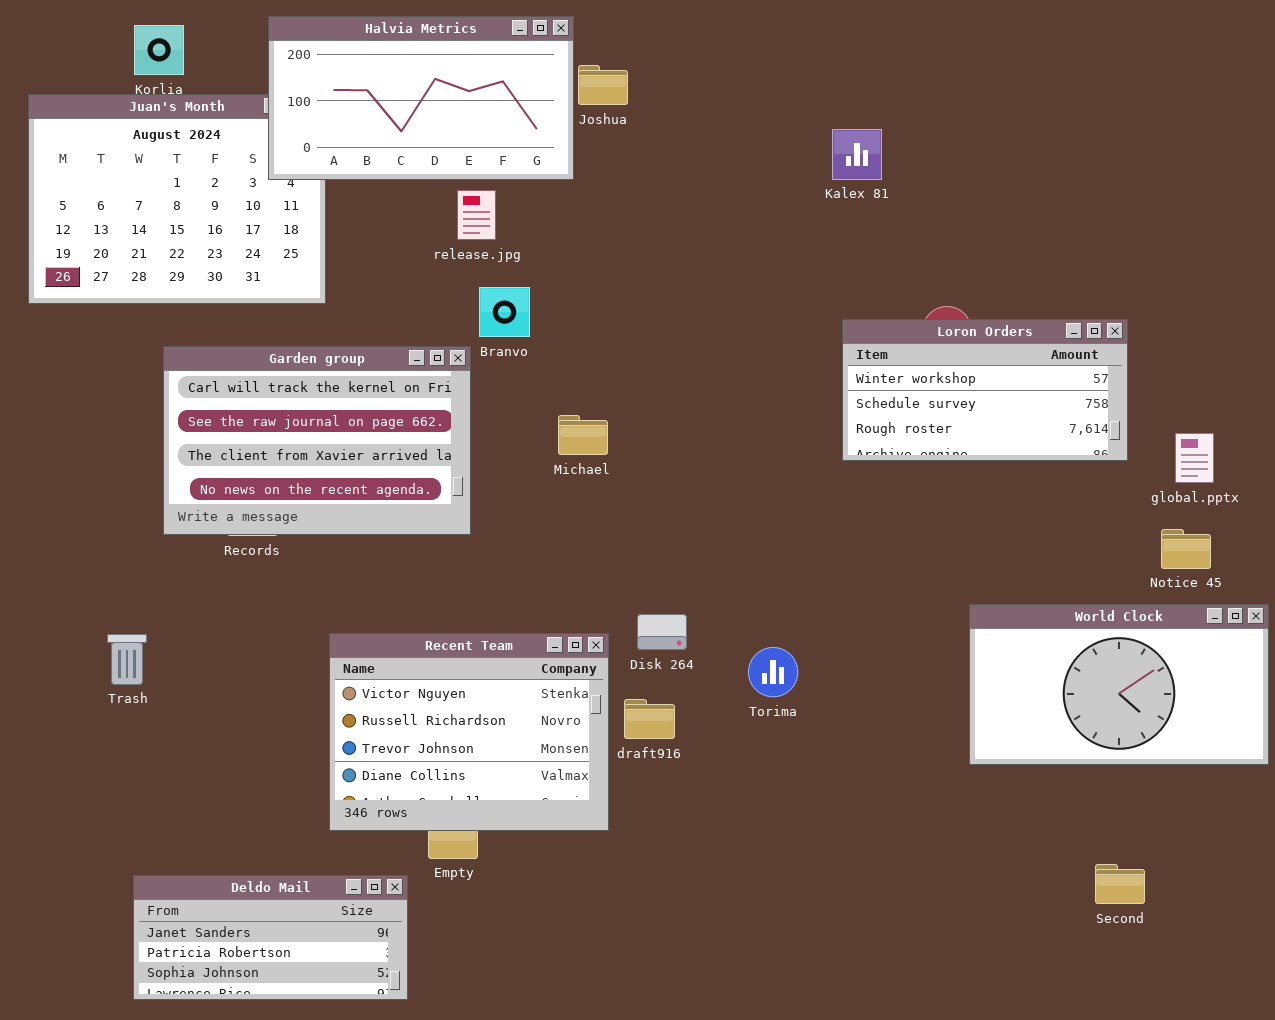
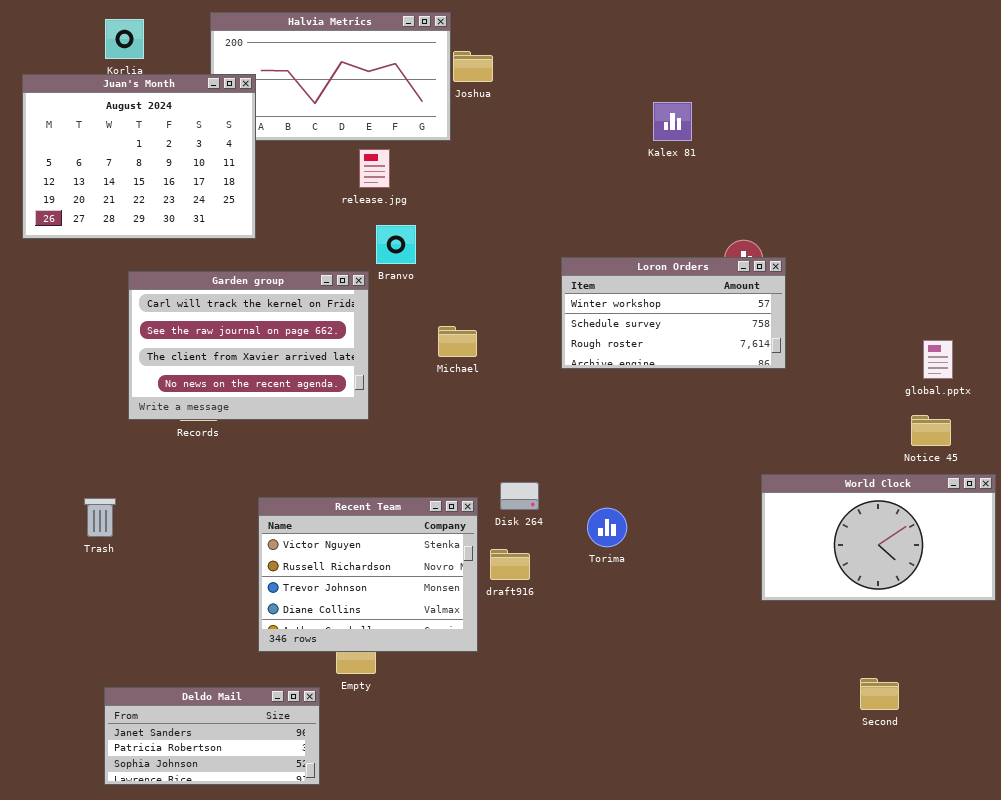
Juan's Month: [28,94,326,304] -> [22,74,256,239], raised
Loron Orders: [842,319,1128,461] -> [561,257,786,369], moved

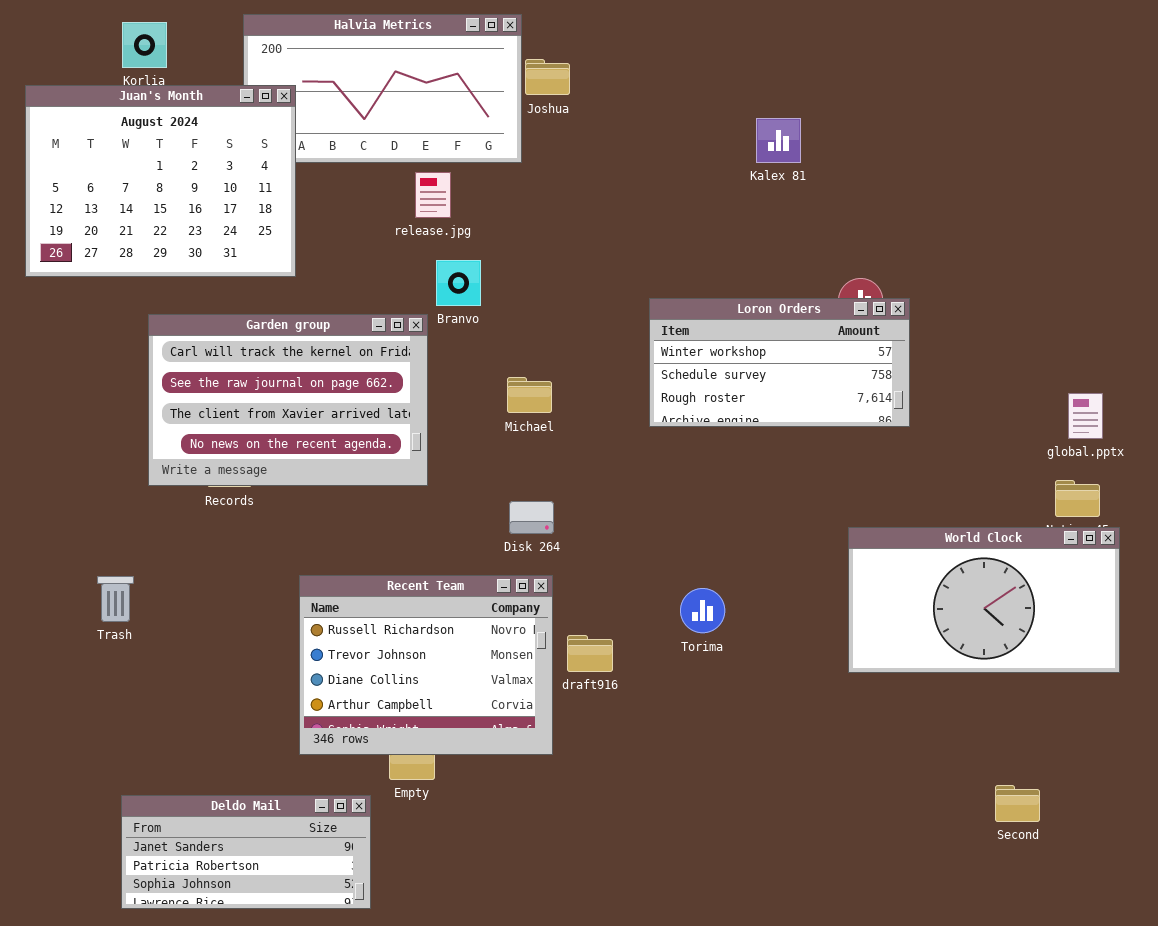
World Clock: [761,474,996,601] -> [848,527,1120,673], moved
Disk 264: [500,482,539,510] -> [509,501,554,534], moved
Recent Team: [258,497,478,652] -> [299,575,553,755], scrolled down 1 row

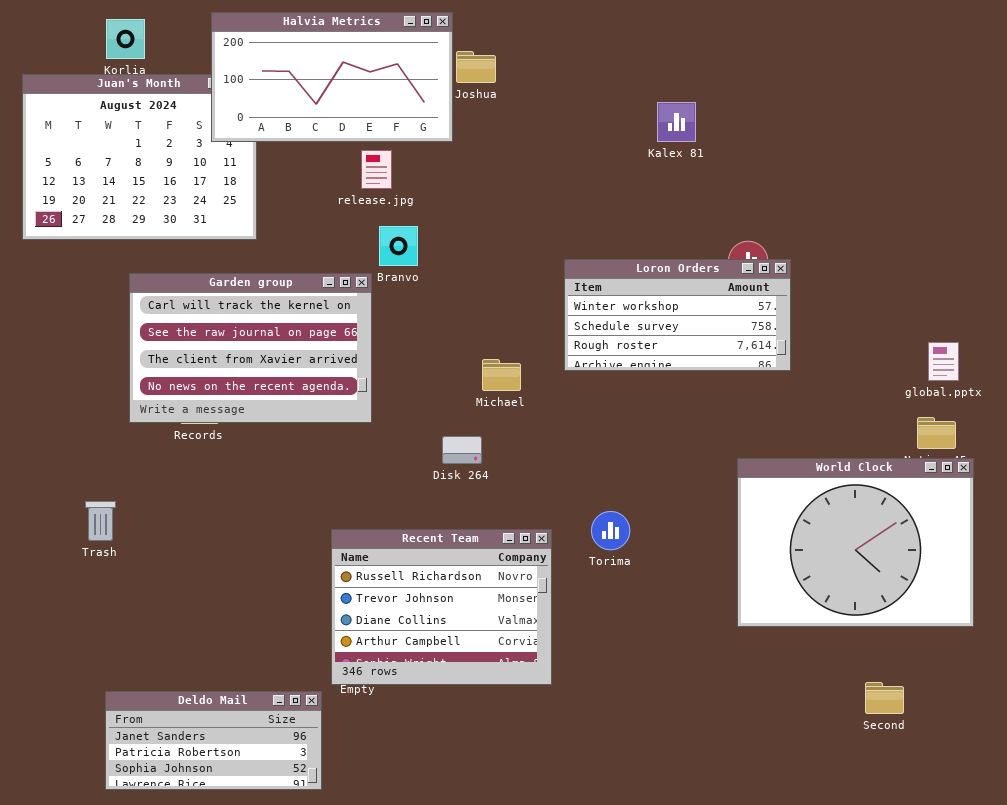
Halvia Metrics: [243,14,522,163] -> [211,12,453,142], raised
Michael: [507,377,552,413] -> [482,359,521,391], moved
World Clock: [848,527,1120,673] -> [737,458,974,627], resized
Recent Team: [299,575,553,755] -> [331,529,552,685], moved

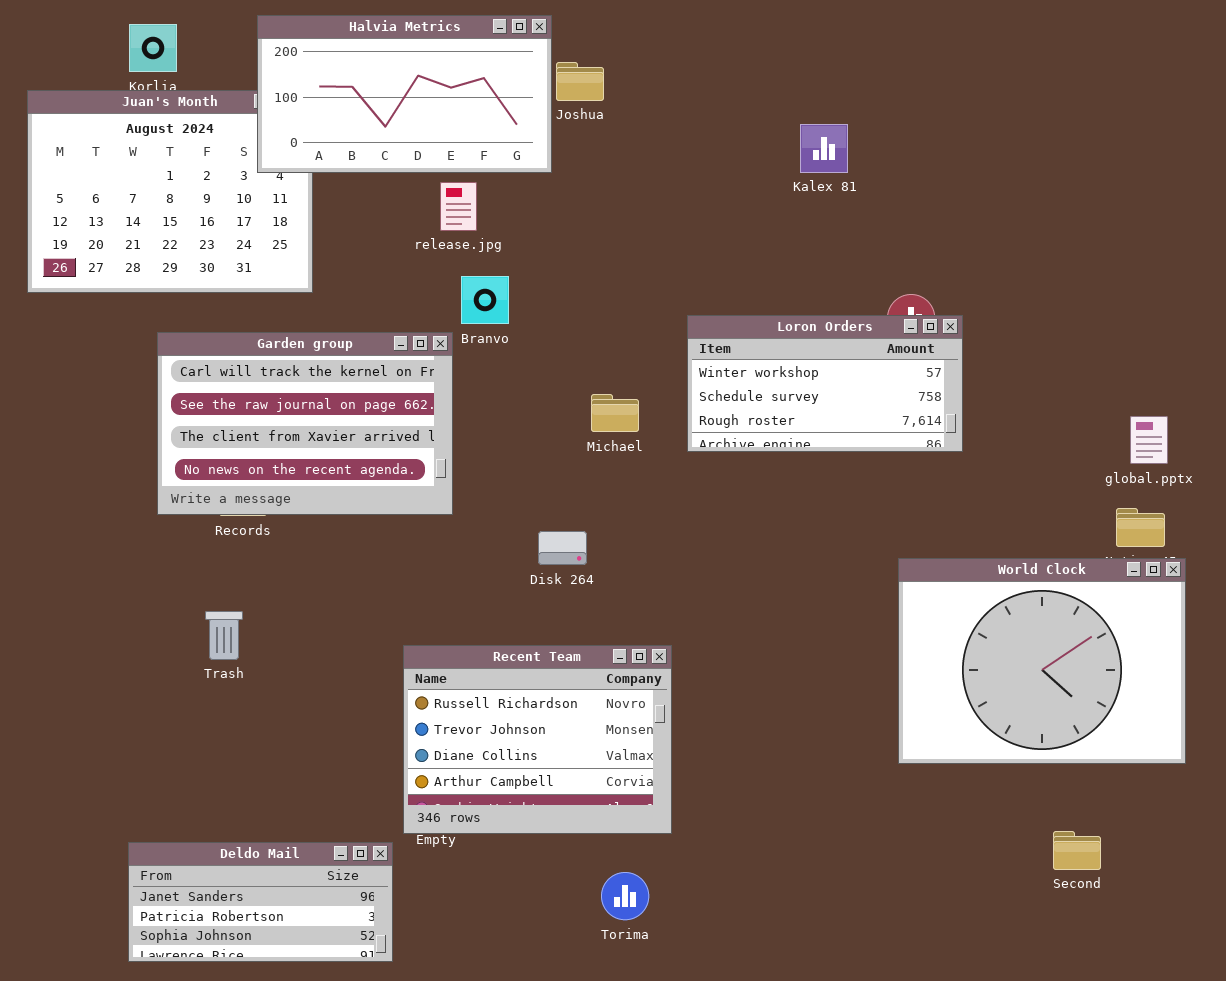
Michael: [482,359,521,391] -> [591,394,639,432], moved
Trash: [85,501,116,541] -> [205,611,243,660], moved
Torima: [591,511,630,550] -> [601,872,649,920], moved

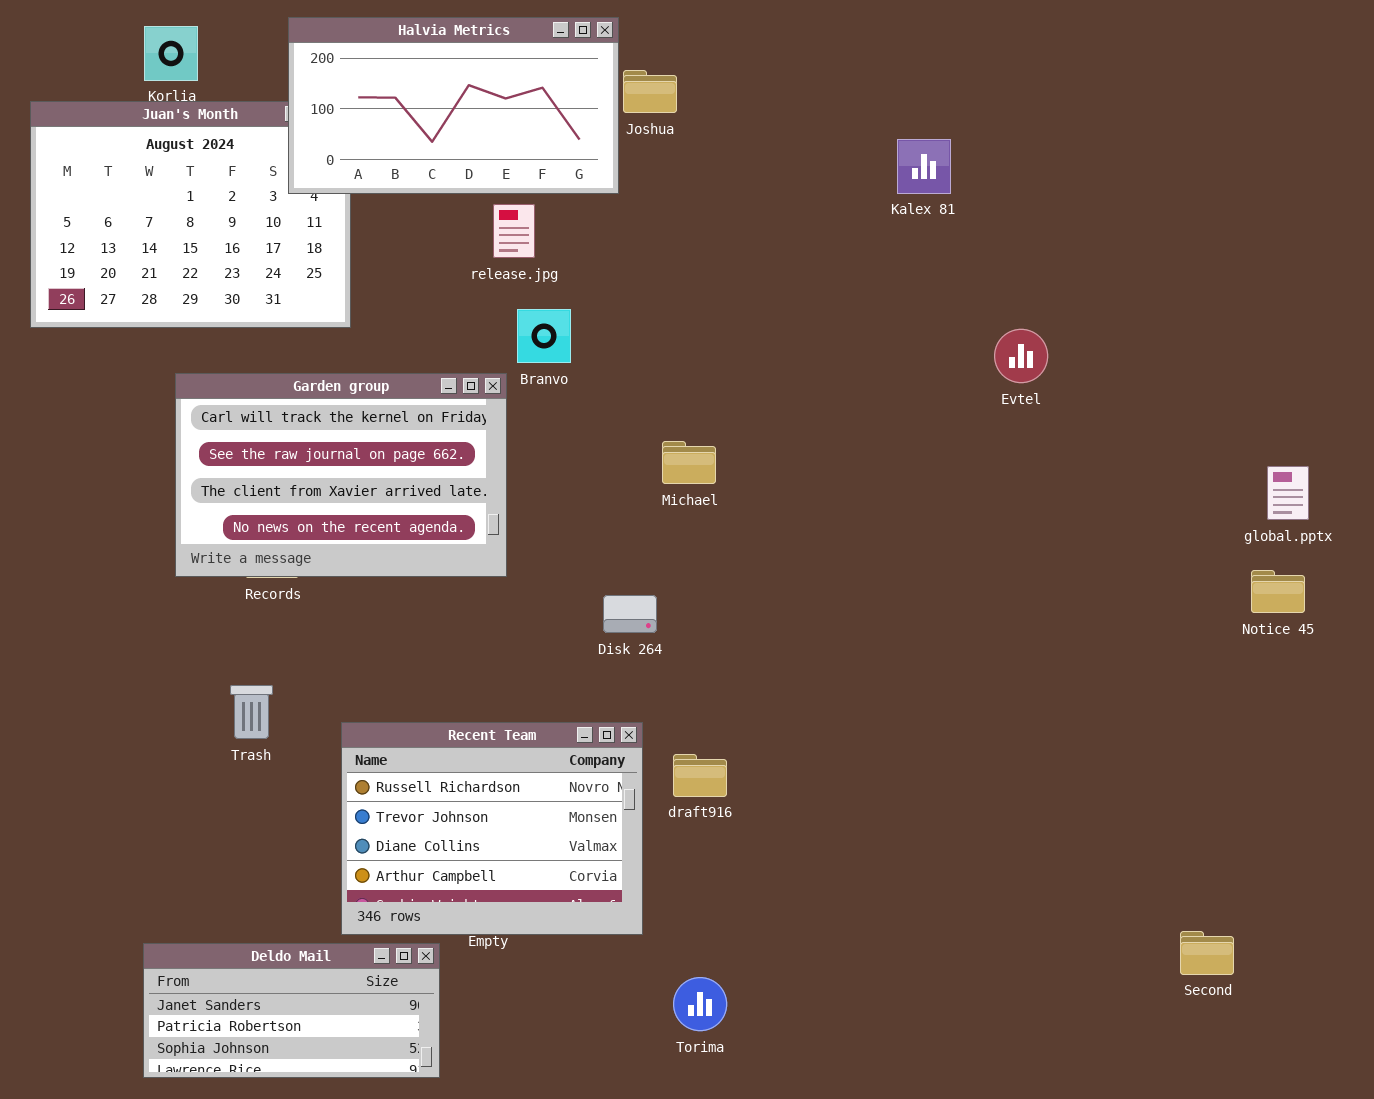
Loron Orders: [687,315,963,452] -> none, closed
World Clock: [898,558,1186,764] -> none, closed
Recent Team: [403,645,672,834] -> [341,722,643,935], moved

